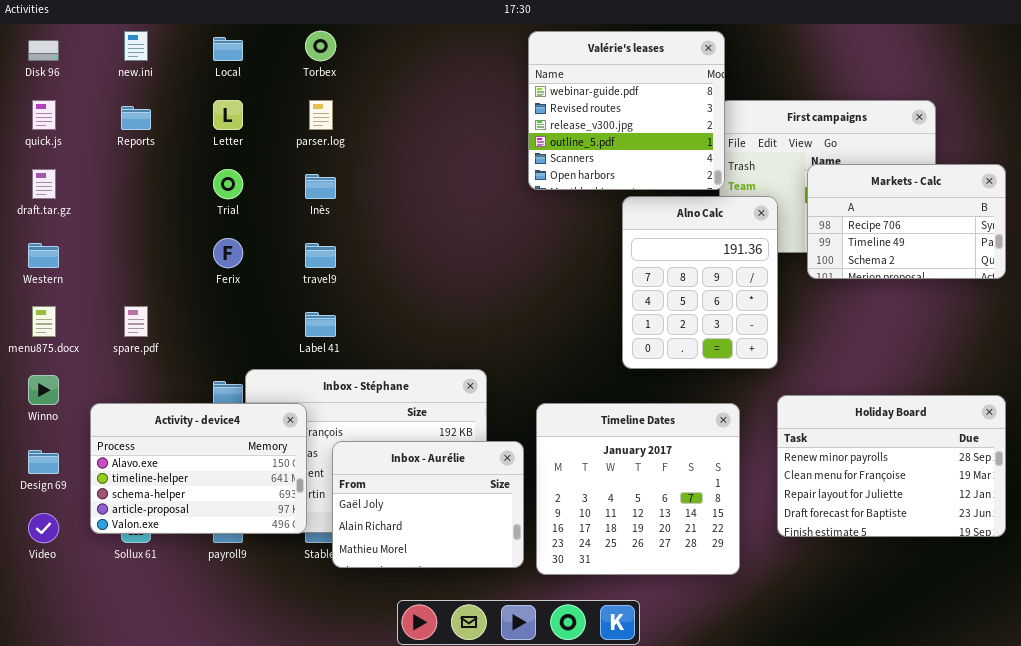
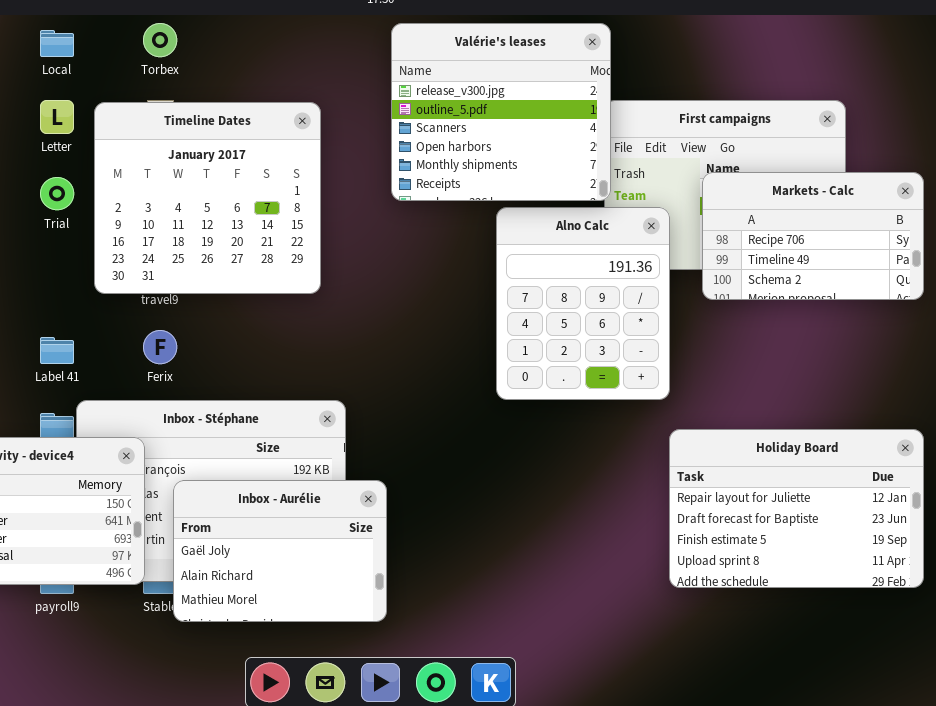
Valérie's leases: [528,31,725,190] -> [391,23,611,201], scrolled down 2 rows
Ferix: [213,238,243,268] -> [143,330,177,364], moved
Label 41: [305,312,336,337] -> [40,337,74,364], moved
Holiday Board: [777,395,1006,537] -> [669,429,924,588], scrolled down 2 rows
Timeline Dates: [536,403,740,575] -> [94,102,321,294], moved

